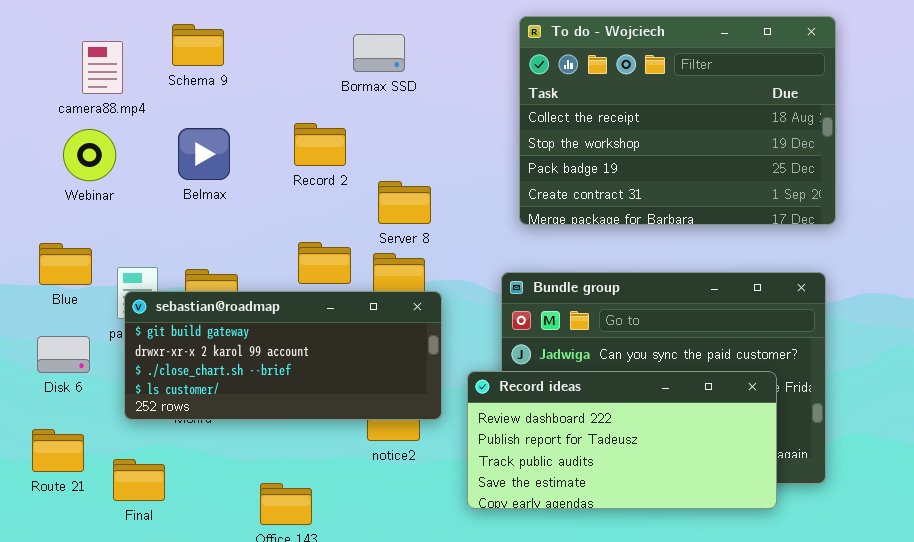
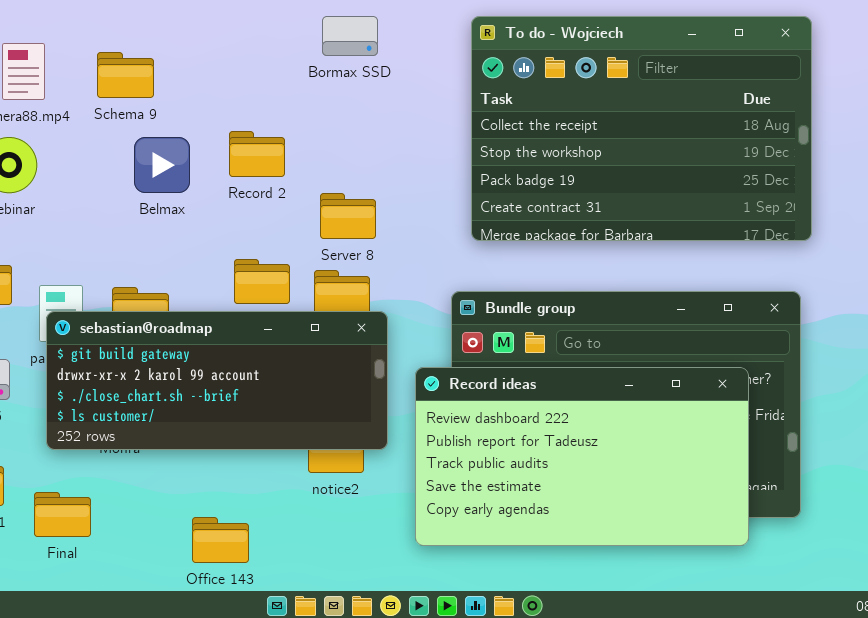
Schema 9: [172,24,224,66] -> [97,52,154,98], moved
Bormax SSD: [353,34,405,72] -> [322,16,378,56], moved
Belmax: [178,128,230,180] -> [134,137,190,193], moved
Record ideas: [467,371,777,509] -> [415,367,749,546], resized

